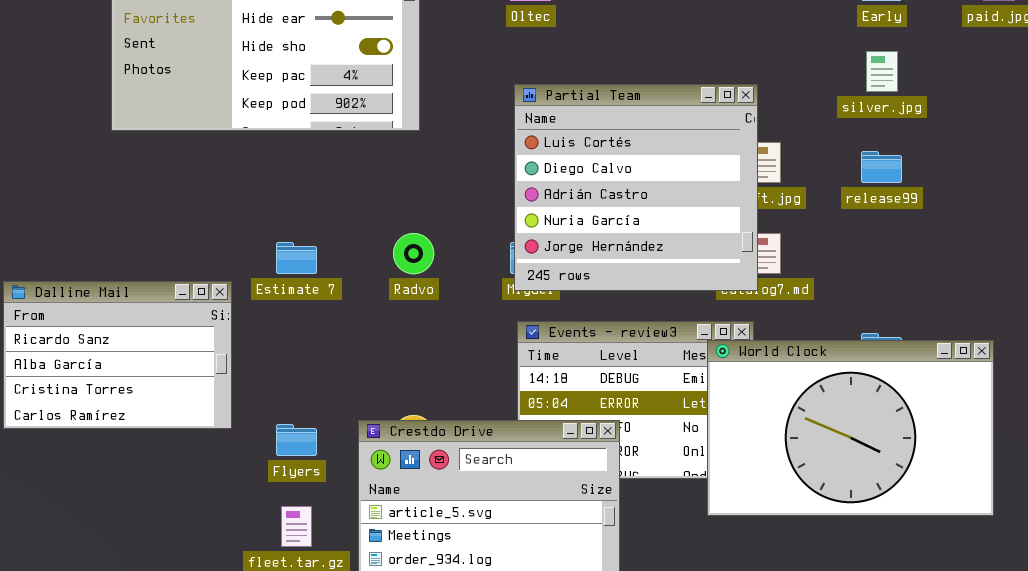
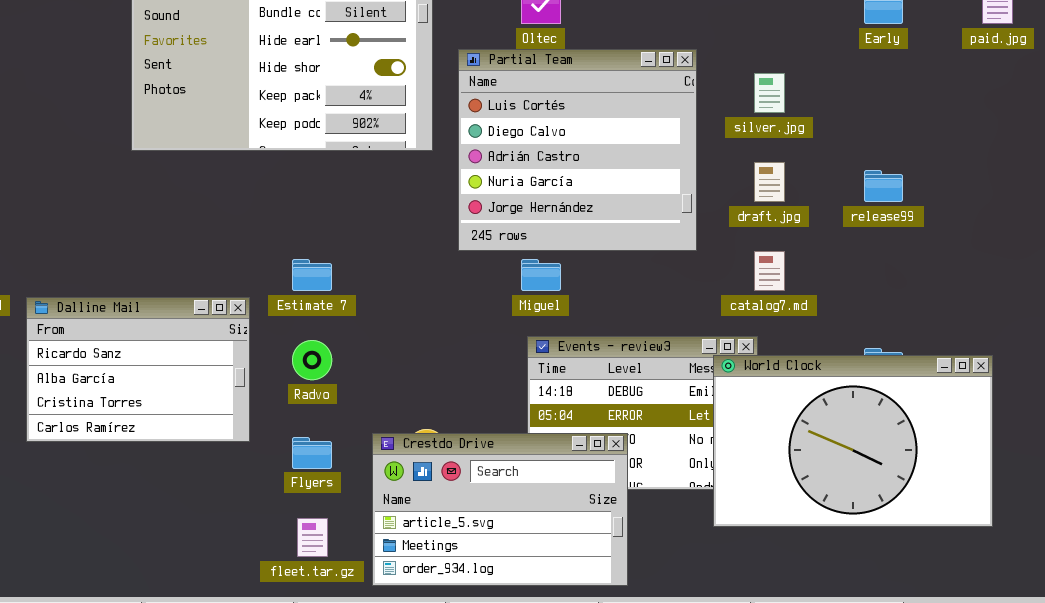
silver.jpg: [866,51,898,92] -> [754,73,785,113], moved
Partial Team: [514,84,758,291] -> [458,49,697,251], moved
Radvo: [393,233,434,274] -> [292,340,332,380], moved

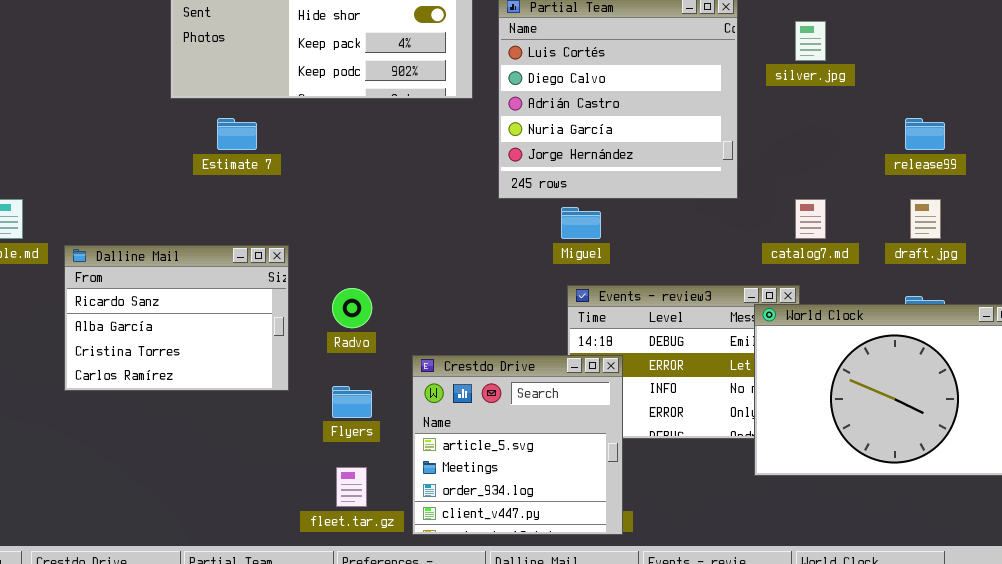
draft.jpg: [754,162,785,202] -> [910,199,941,239], moved
Estimate 7: [292,259,332,291] -> [217,118,257,150], moved
Crestdo Drive: [372,433,628,586] -> [412,355,623,535], resized

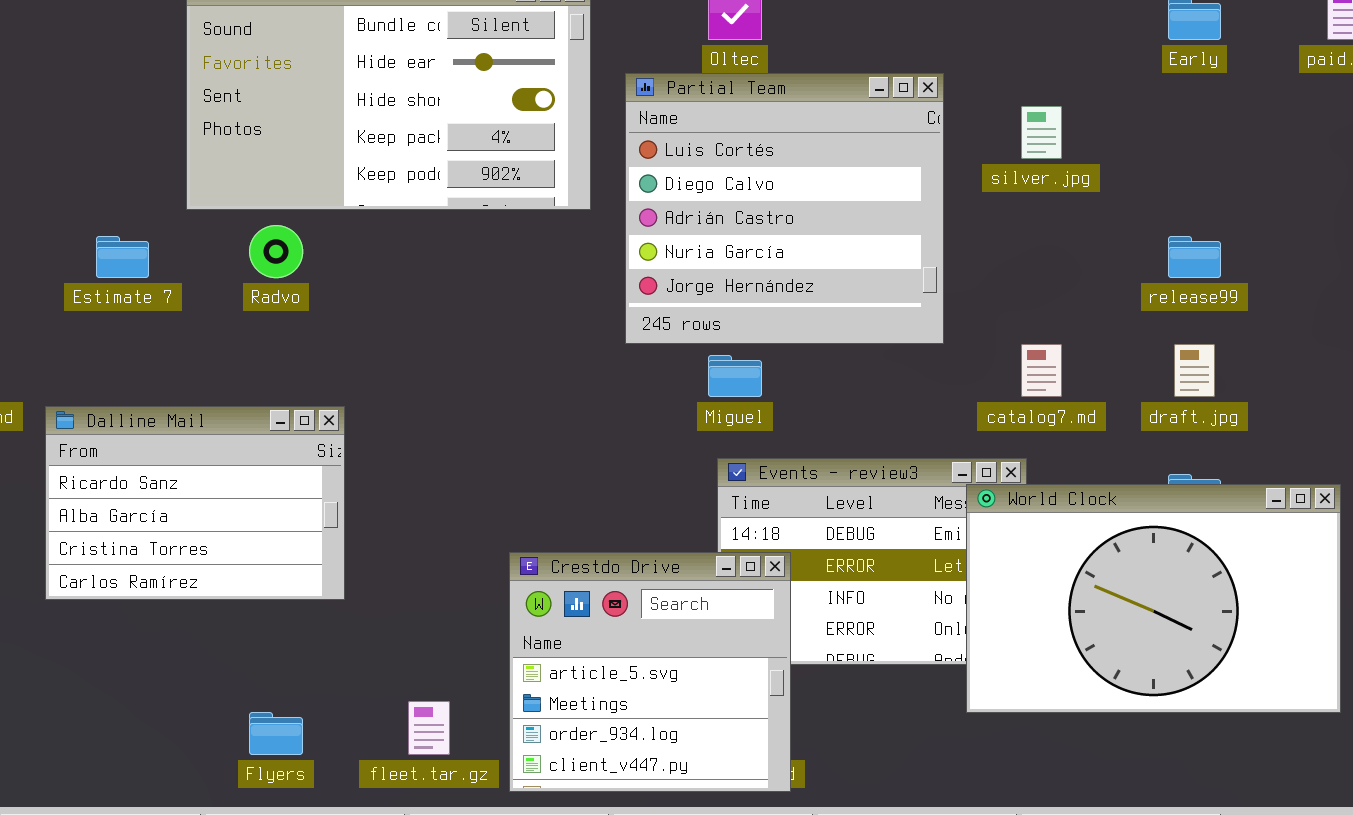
Estimate 7: [217,118,257,150] -> [96,236,149,278], moved
Radvo: [332,288,372,328] -> [249,225,303,278], moved
Flyers: [332,386,372,418] -> [249,712,303,755], moved

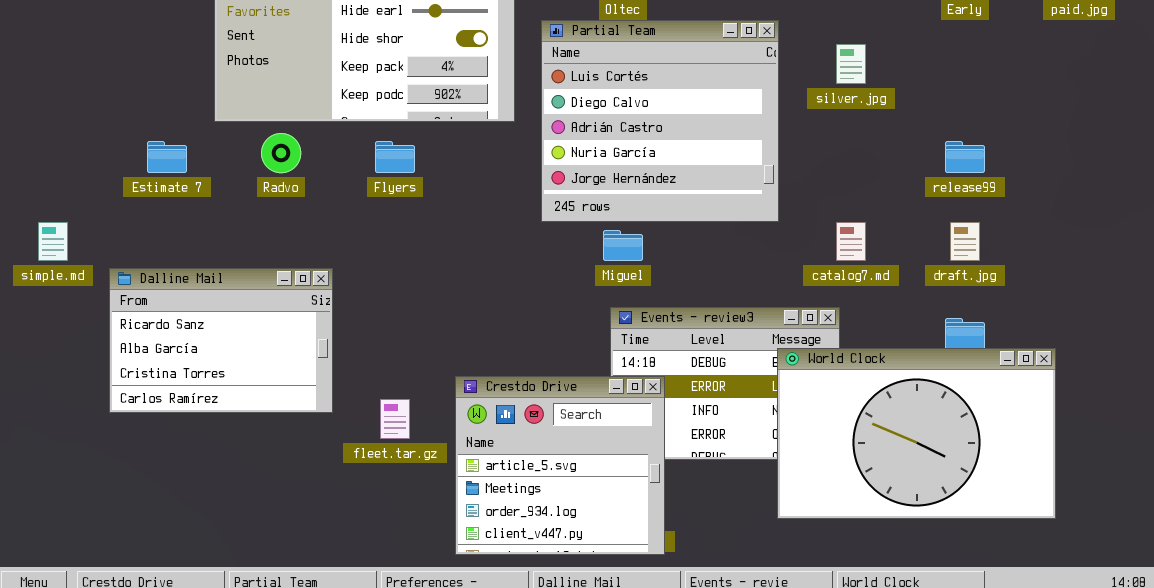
World Clock: [966,484,1341,713] -> [777,348,1056,519], moved
fleet.tar.gz: [408,701,450,755] -> [380,399,410,439], moved
Flyers: [249,712,303,755] -> [375,141,415,173], moved

